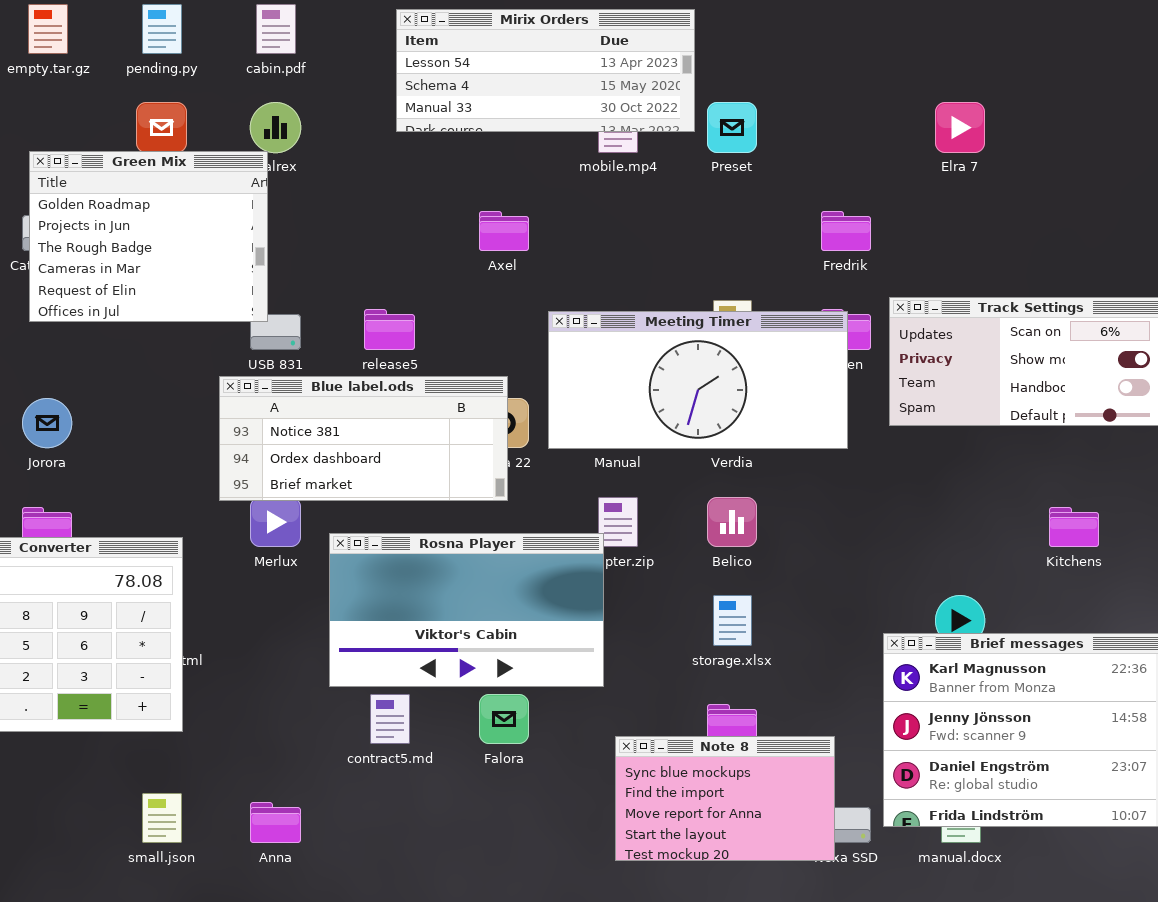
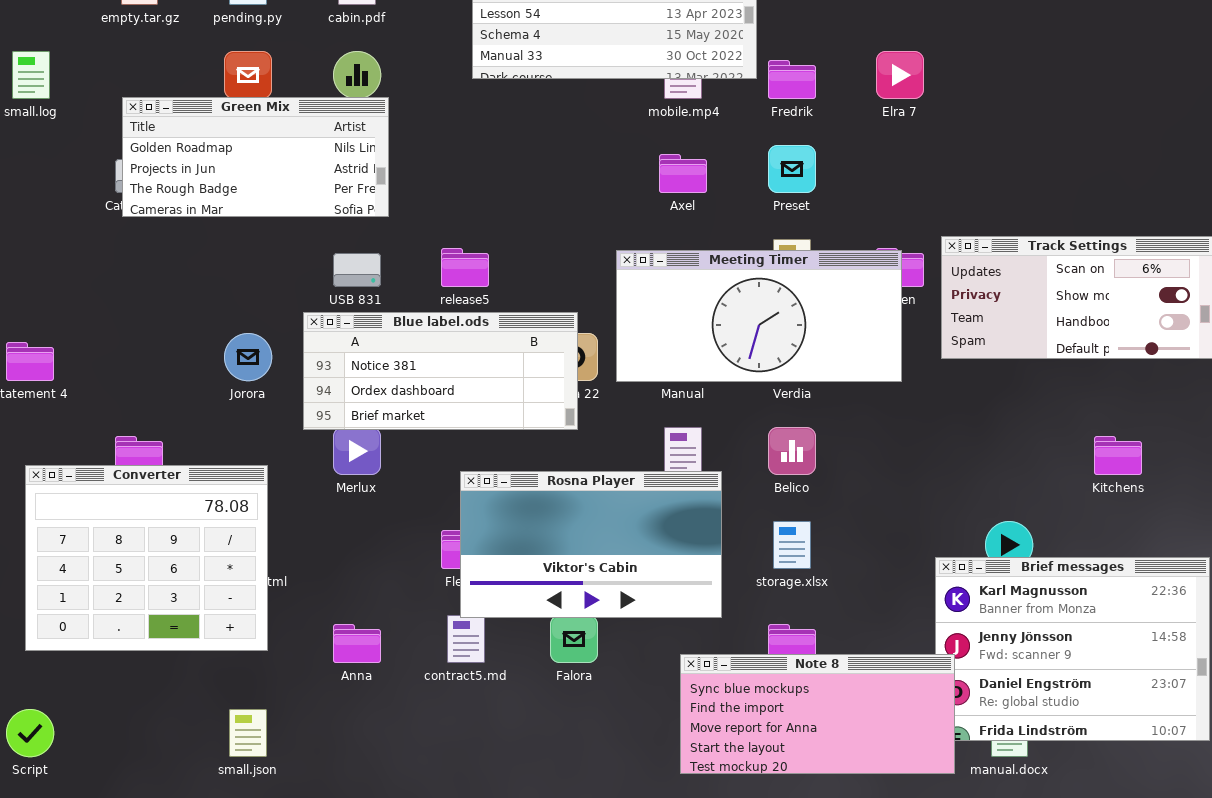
Preset: [707,102,757,153] -> [768,145,816,193], moved
Elra 7: [935,102,985,153] -> [876,51,924,99], moved
Green Mix: [29,151,268,322] -> [122,97,389,217], resized
Axel: [479,211,529,251] -> [659,154,707,193], moved
Fredrik: [821,211,871,251] -> [768,60,816,99], moved
Jorora: [22,398,72,448] -> [224,333,272,381], moved
Rosna Player: [329,533,604,687] -> [460,471,722,618], moved
Note 8: [615,736,835,861] -> [680,654,955,774], resized
Anna: [250,802,301,843] -> [333,624,381,663], moved

